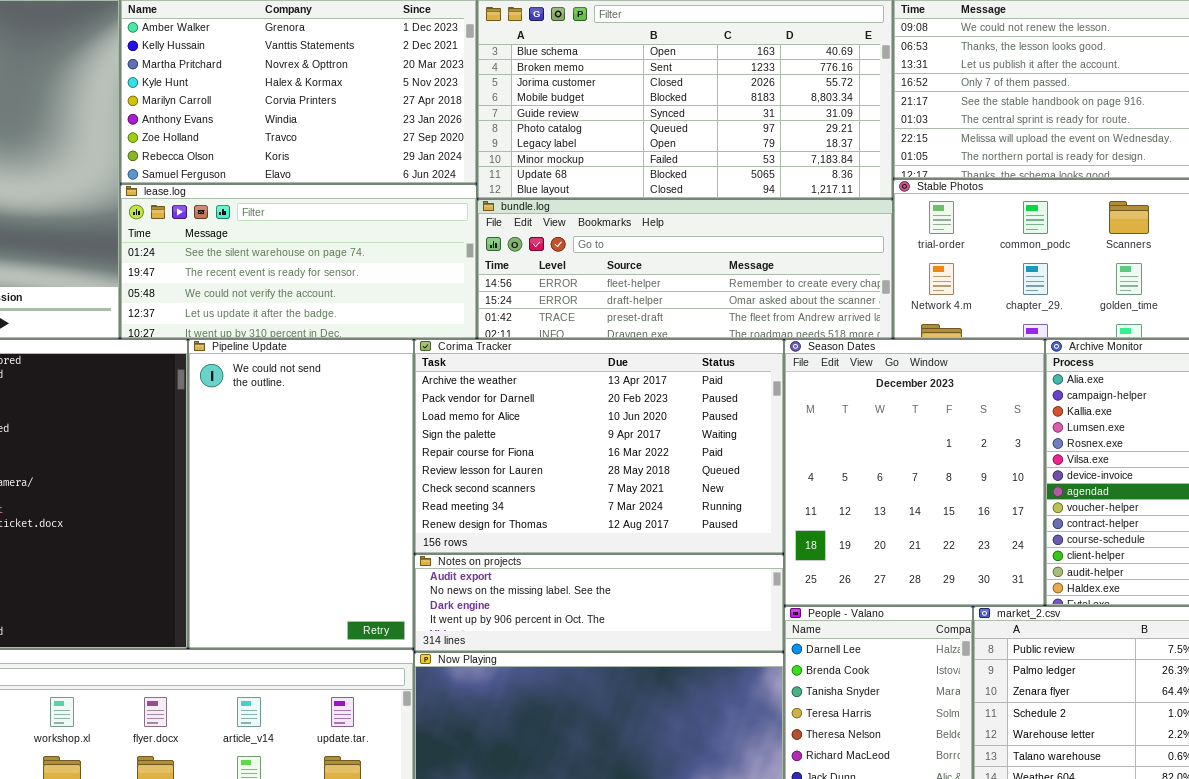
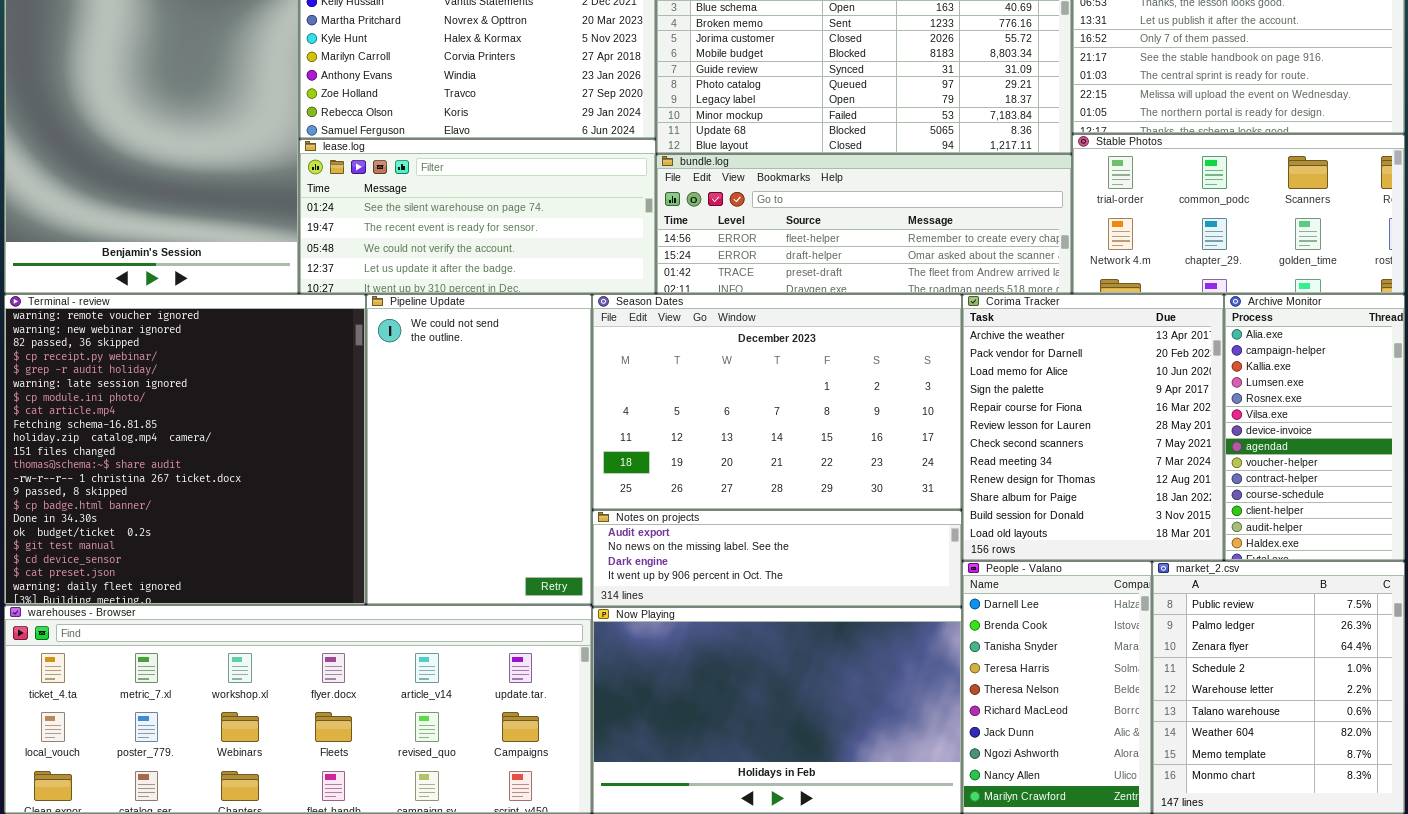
Corima Tracker: [414,339,784,554] -> [962,294,1224,561], moved, resized
Season Dates: [784,339,1045,606] -> [592,294,962,510], moved, resized

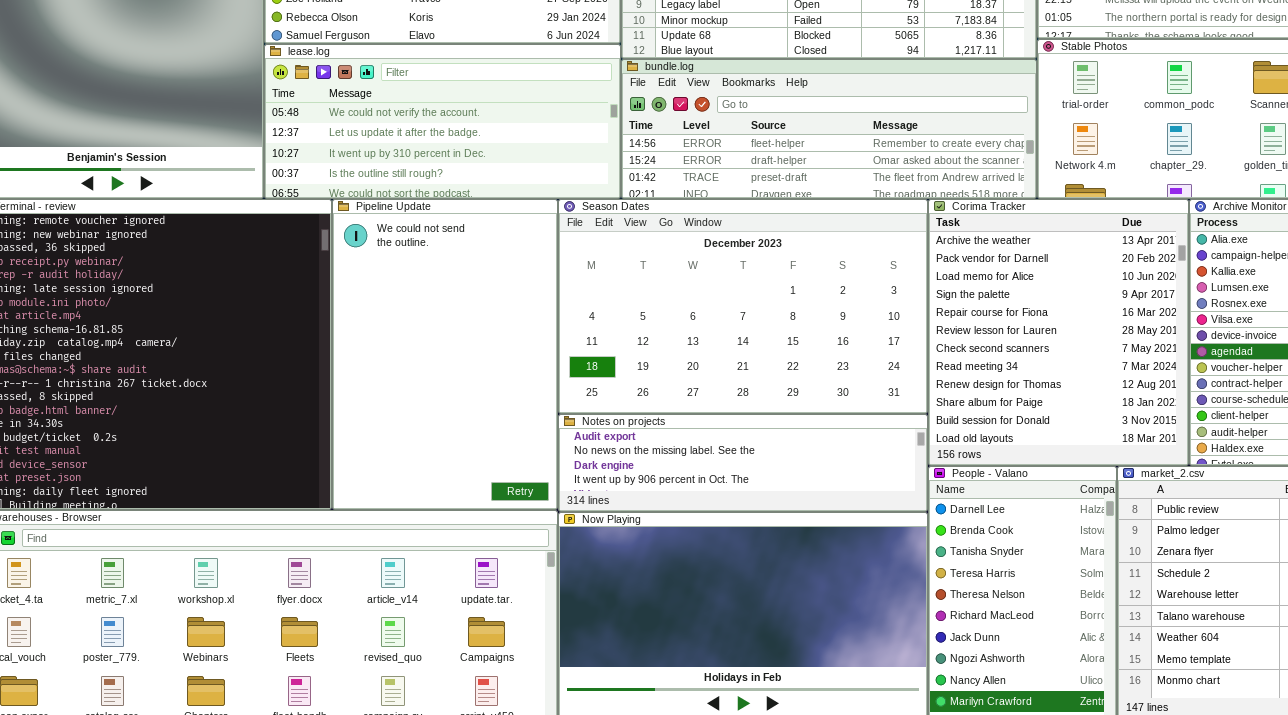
lease.log: [299,139,656,294] -> [264,44,621,199], scrolled down 2 rows

